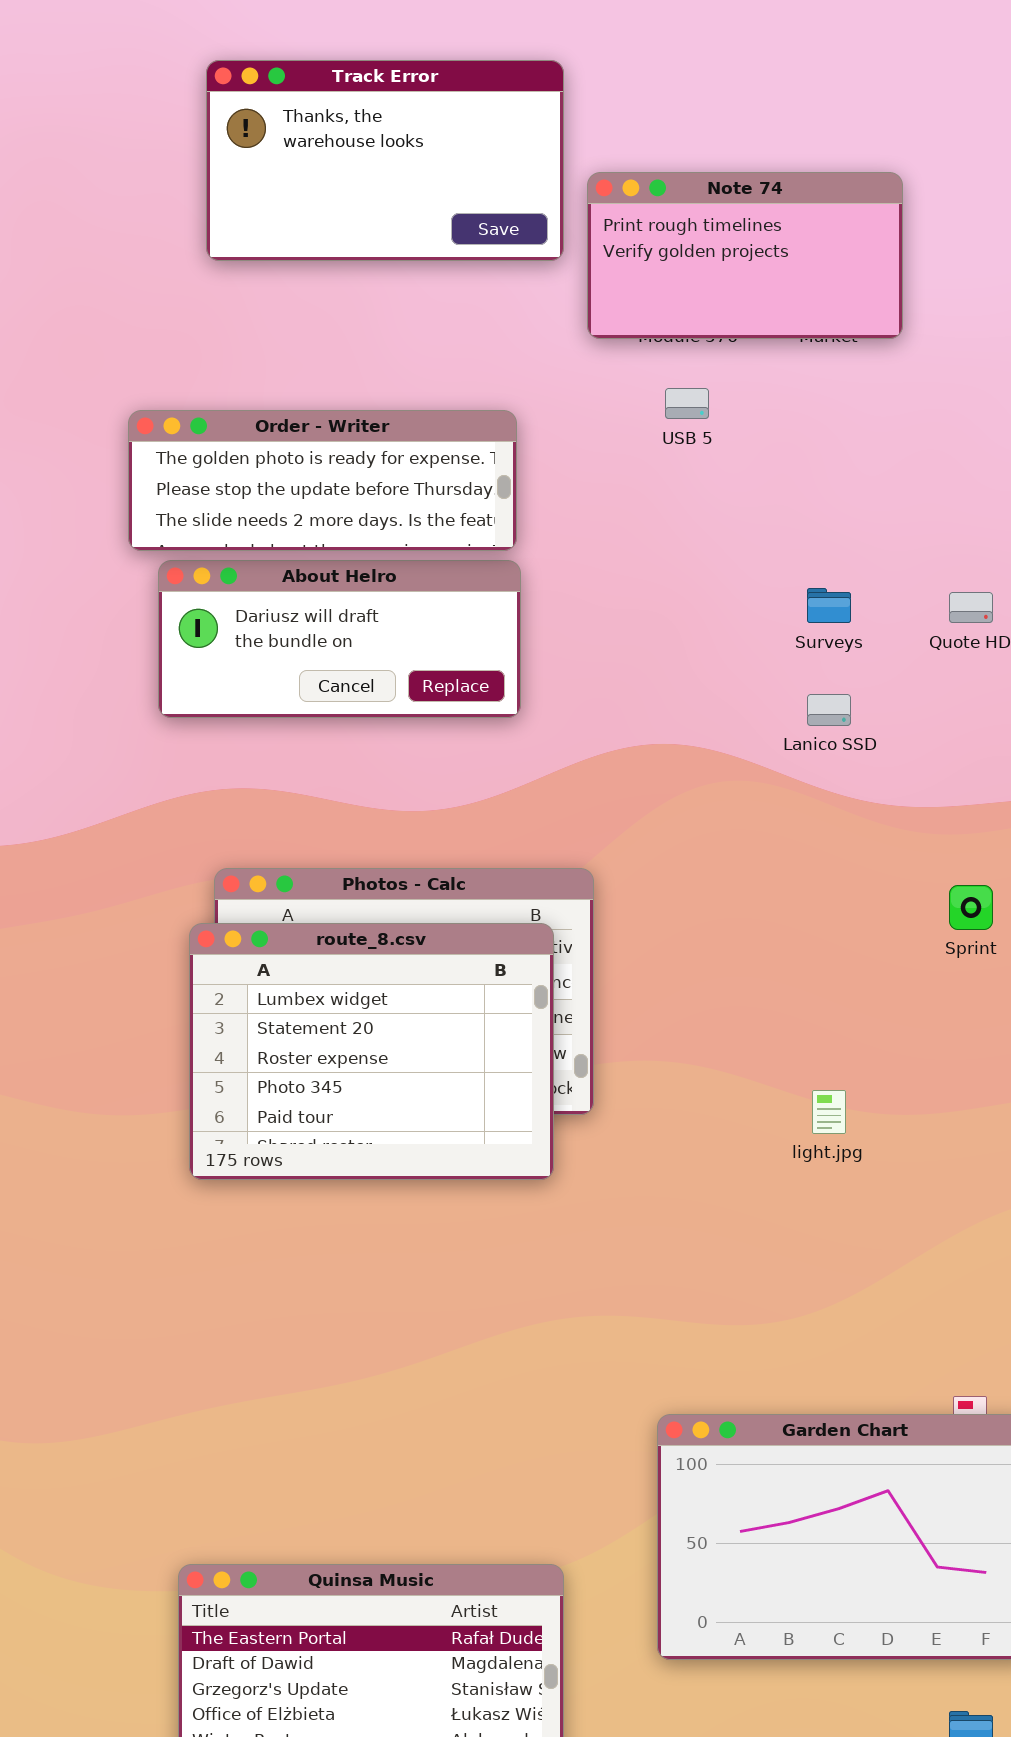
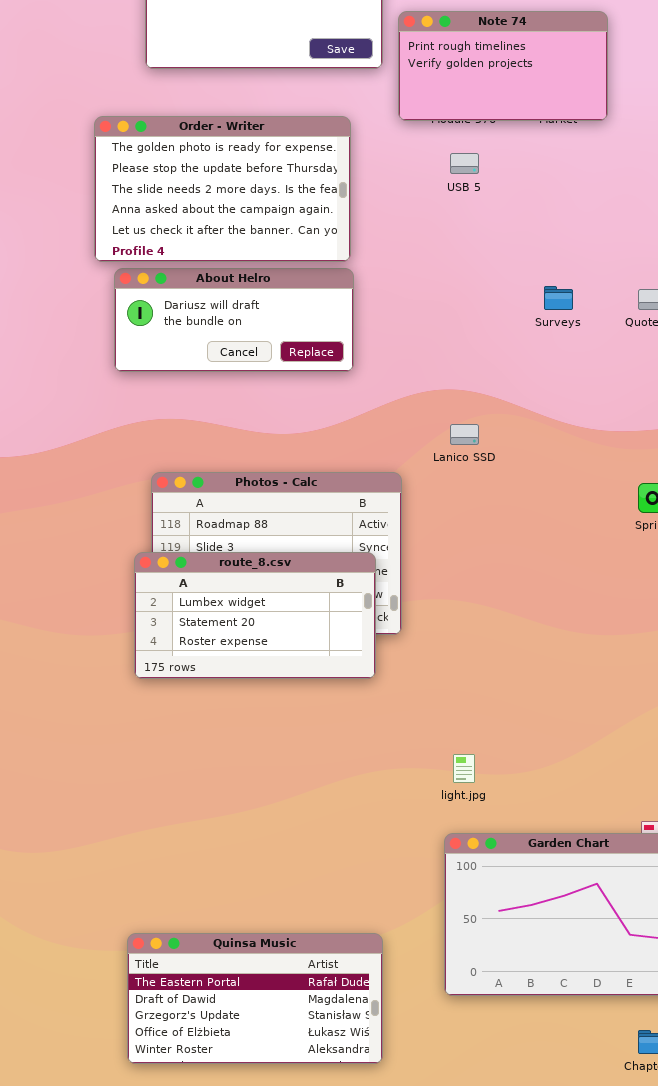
Order - Writer: [128,410,517,551] -> [94,116,351,262], resized
Lanico SSD: [807,694,851,726] -> [450,424,479,445], moved
route_8.csv: [189,923,554,1180] -> [134,552,376,679], resized
light.jpg: [812,1090,846,1134] -> [453,754,475,783], moved

